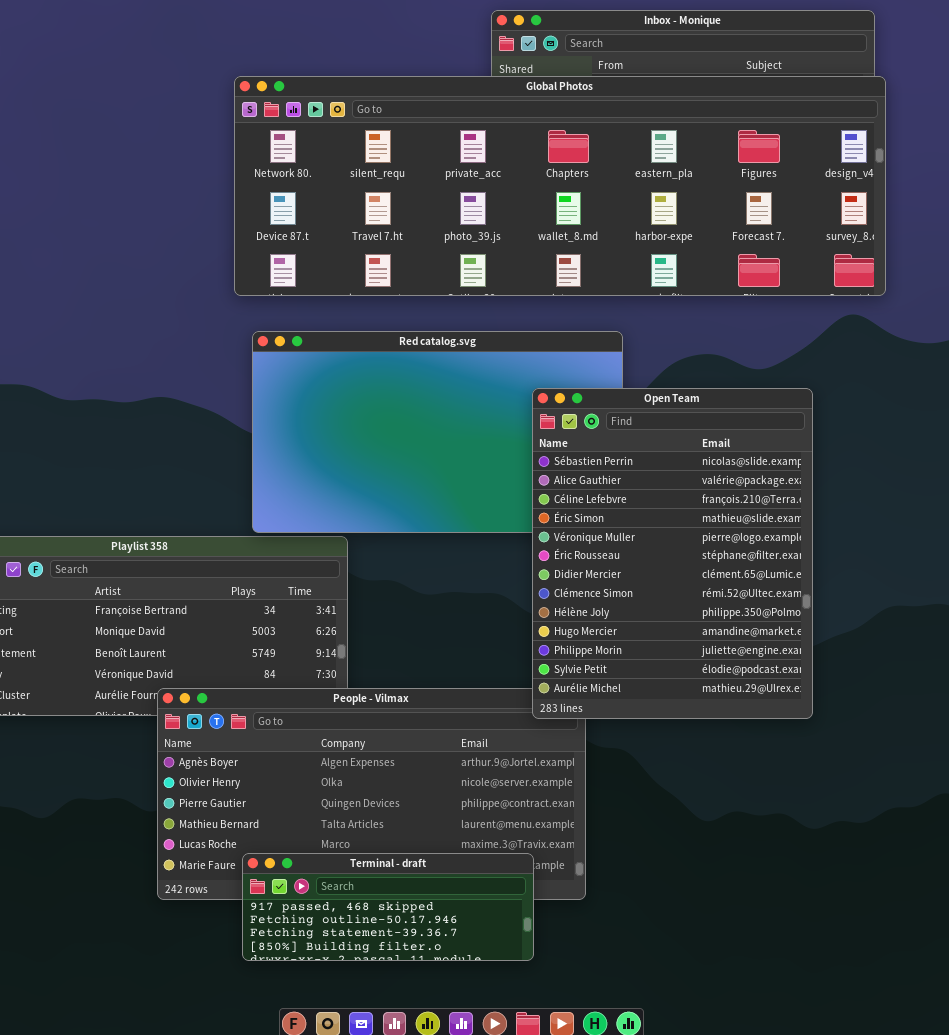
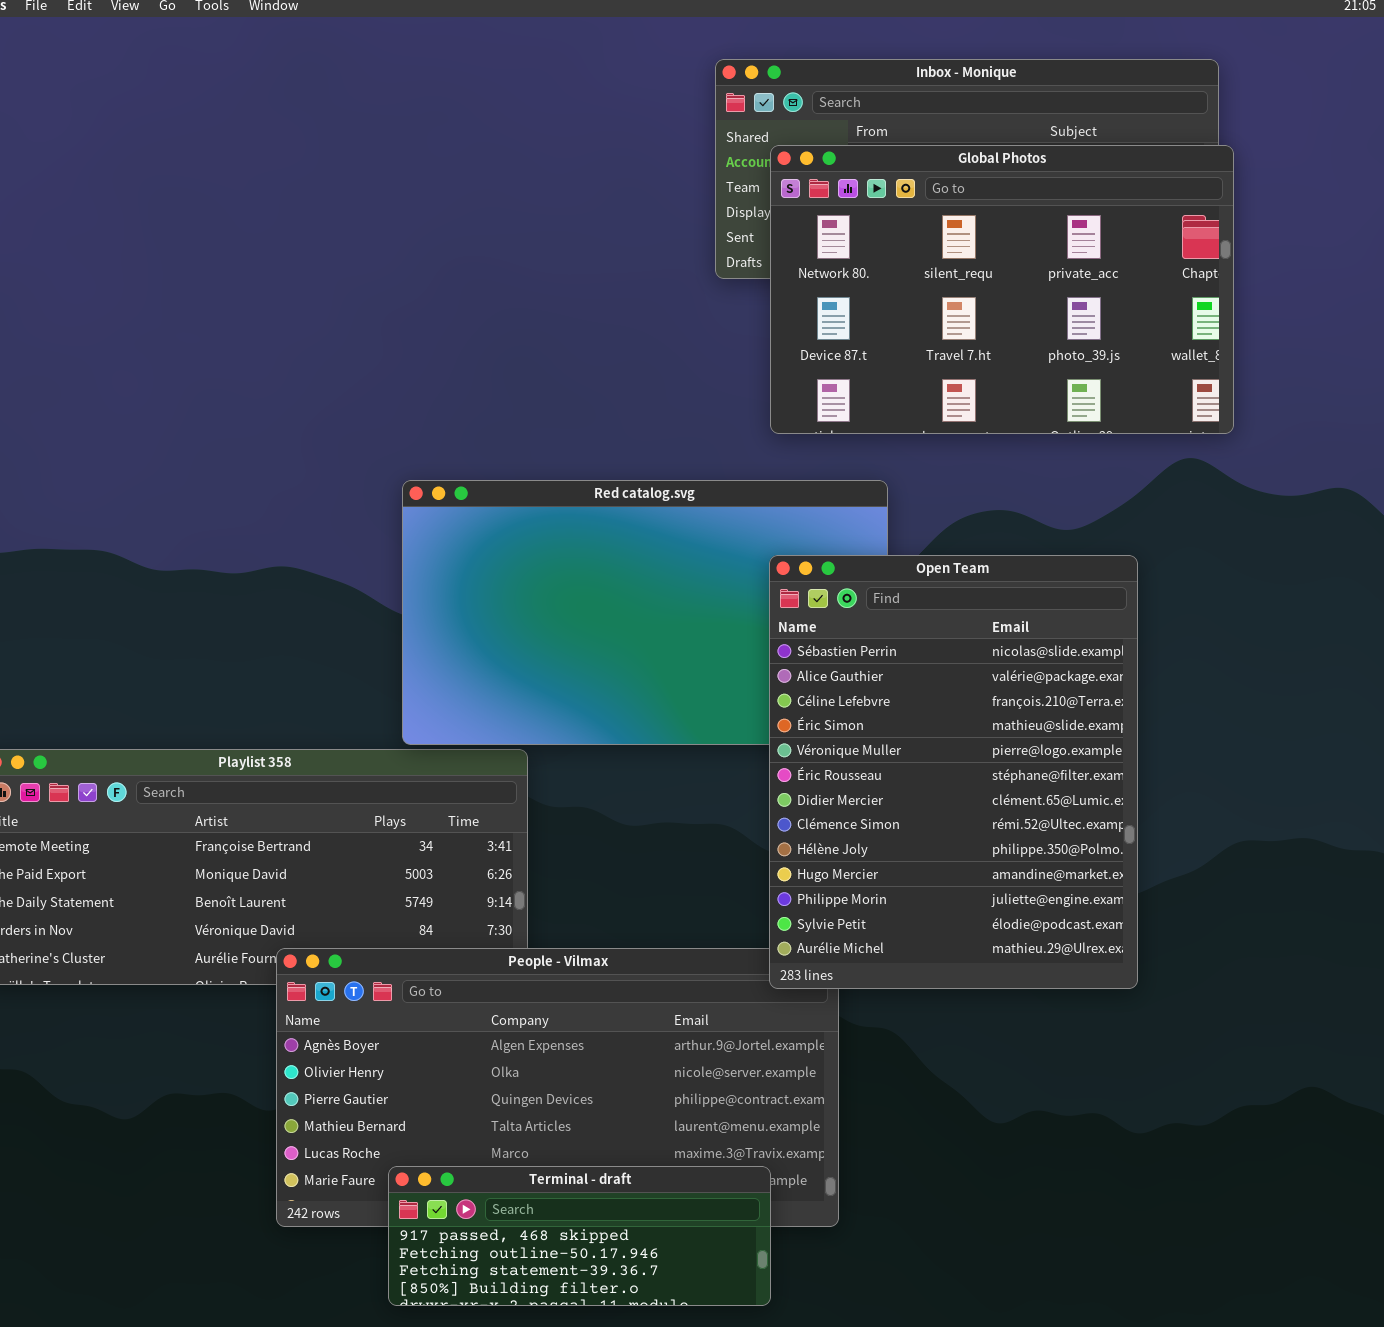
Global Photos: [234,76,886,296] -> [770,145,1234,434], resized

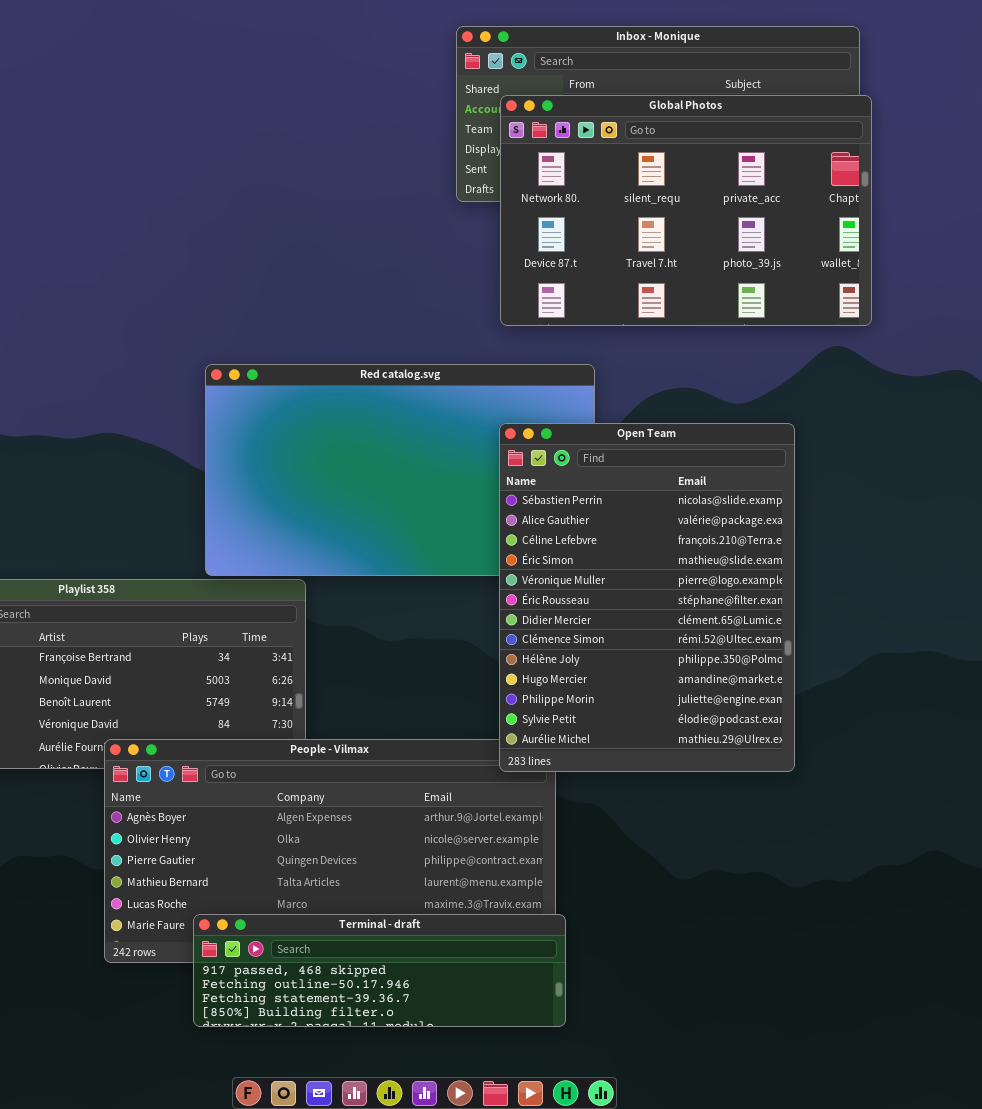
Terminal - draft: [388,1166,771,1306] -> [193,914,566,1027], resized

